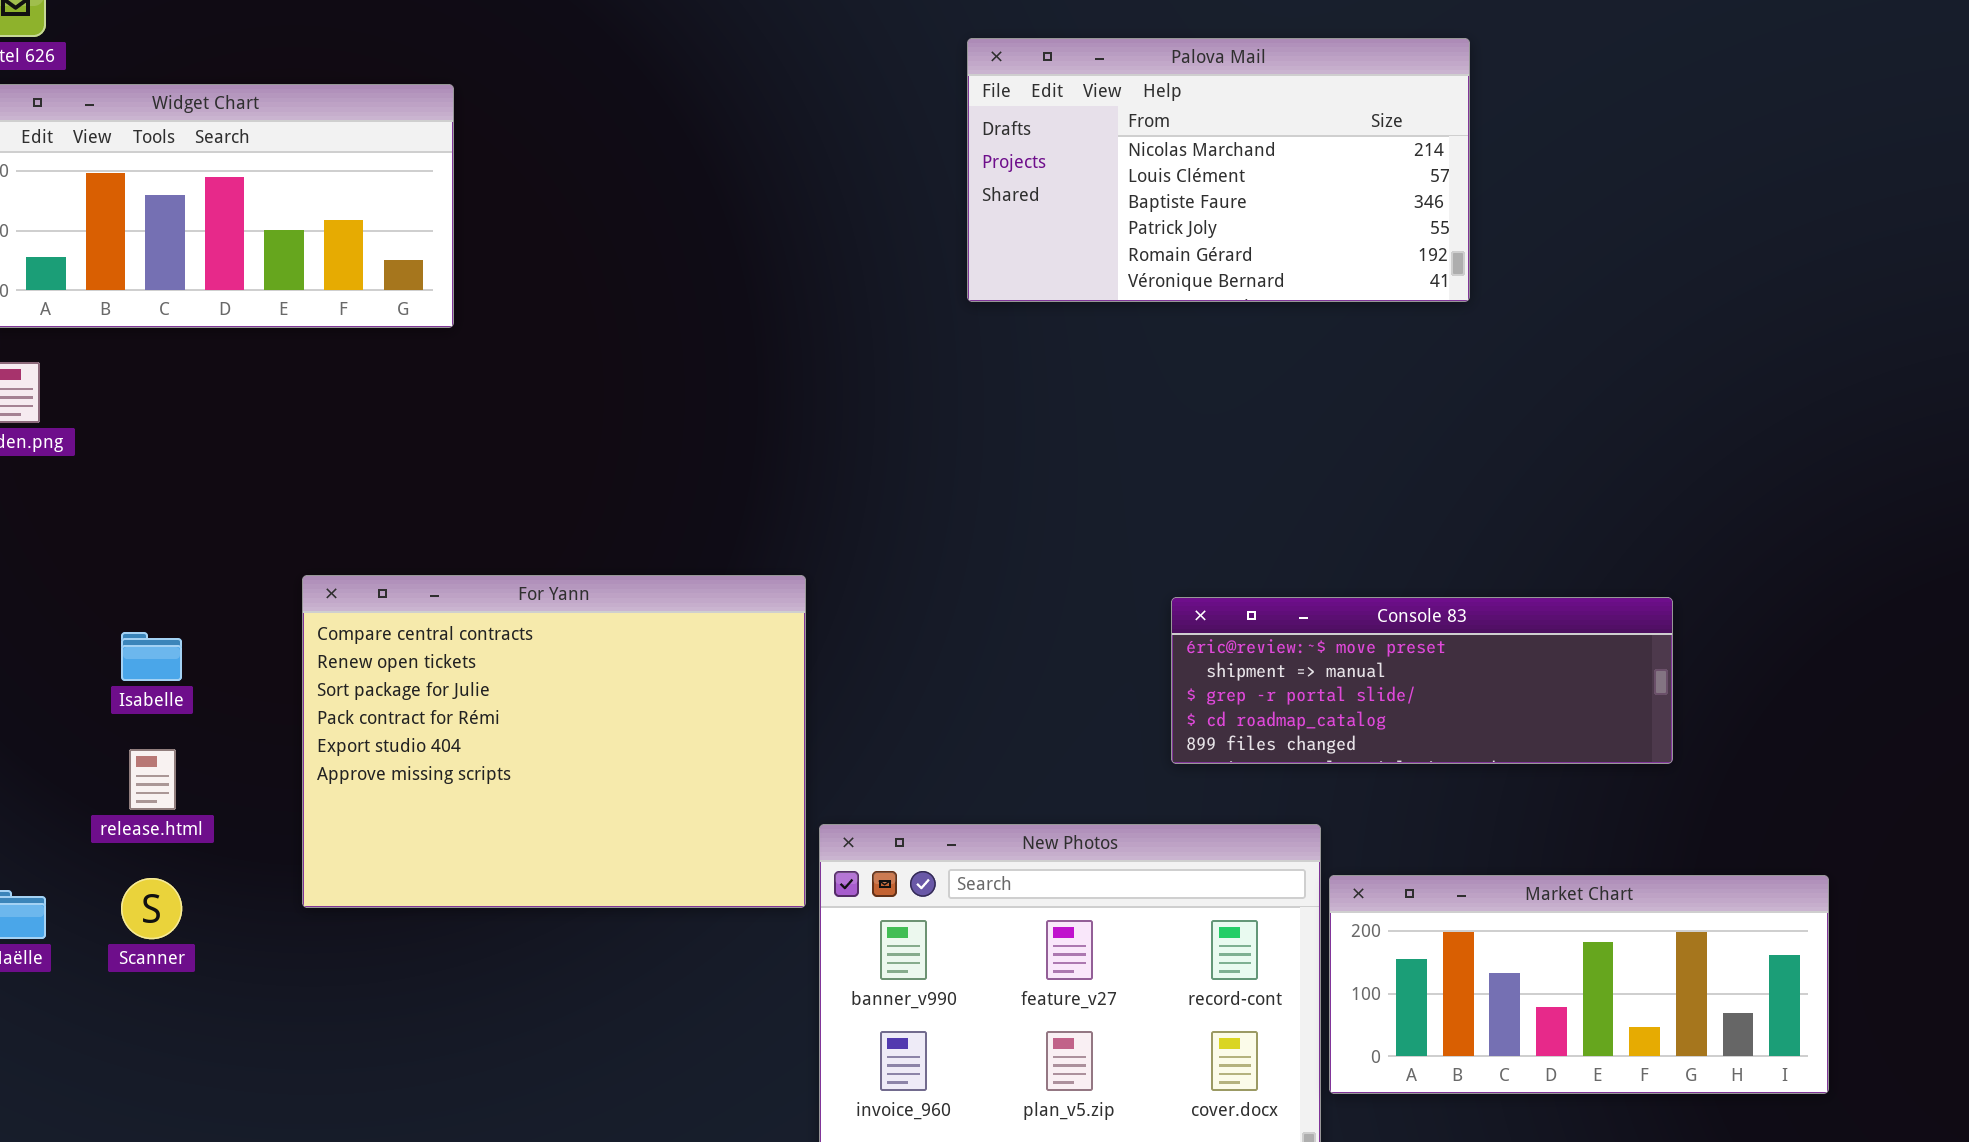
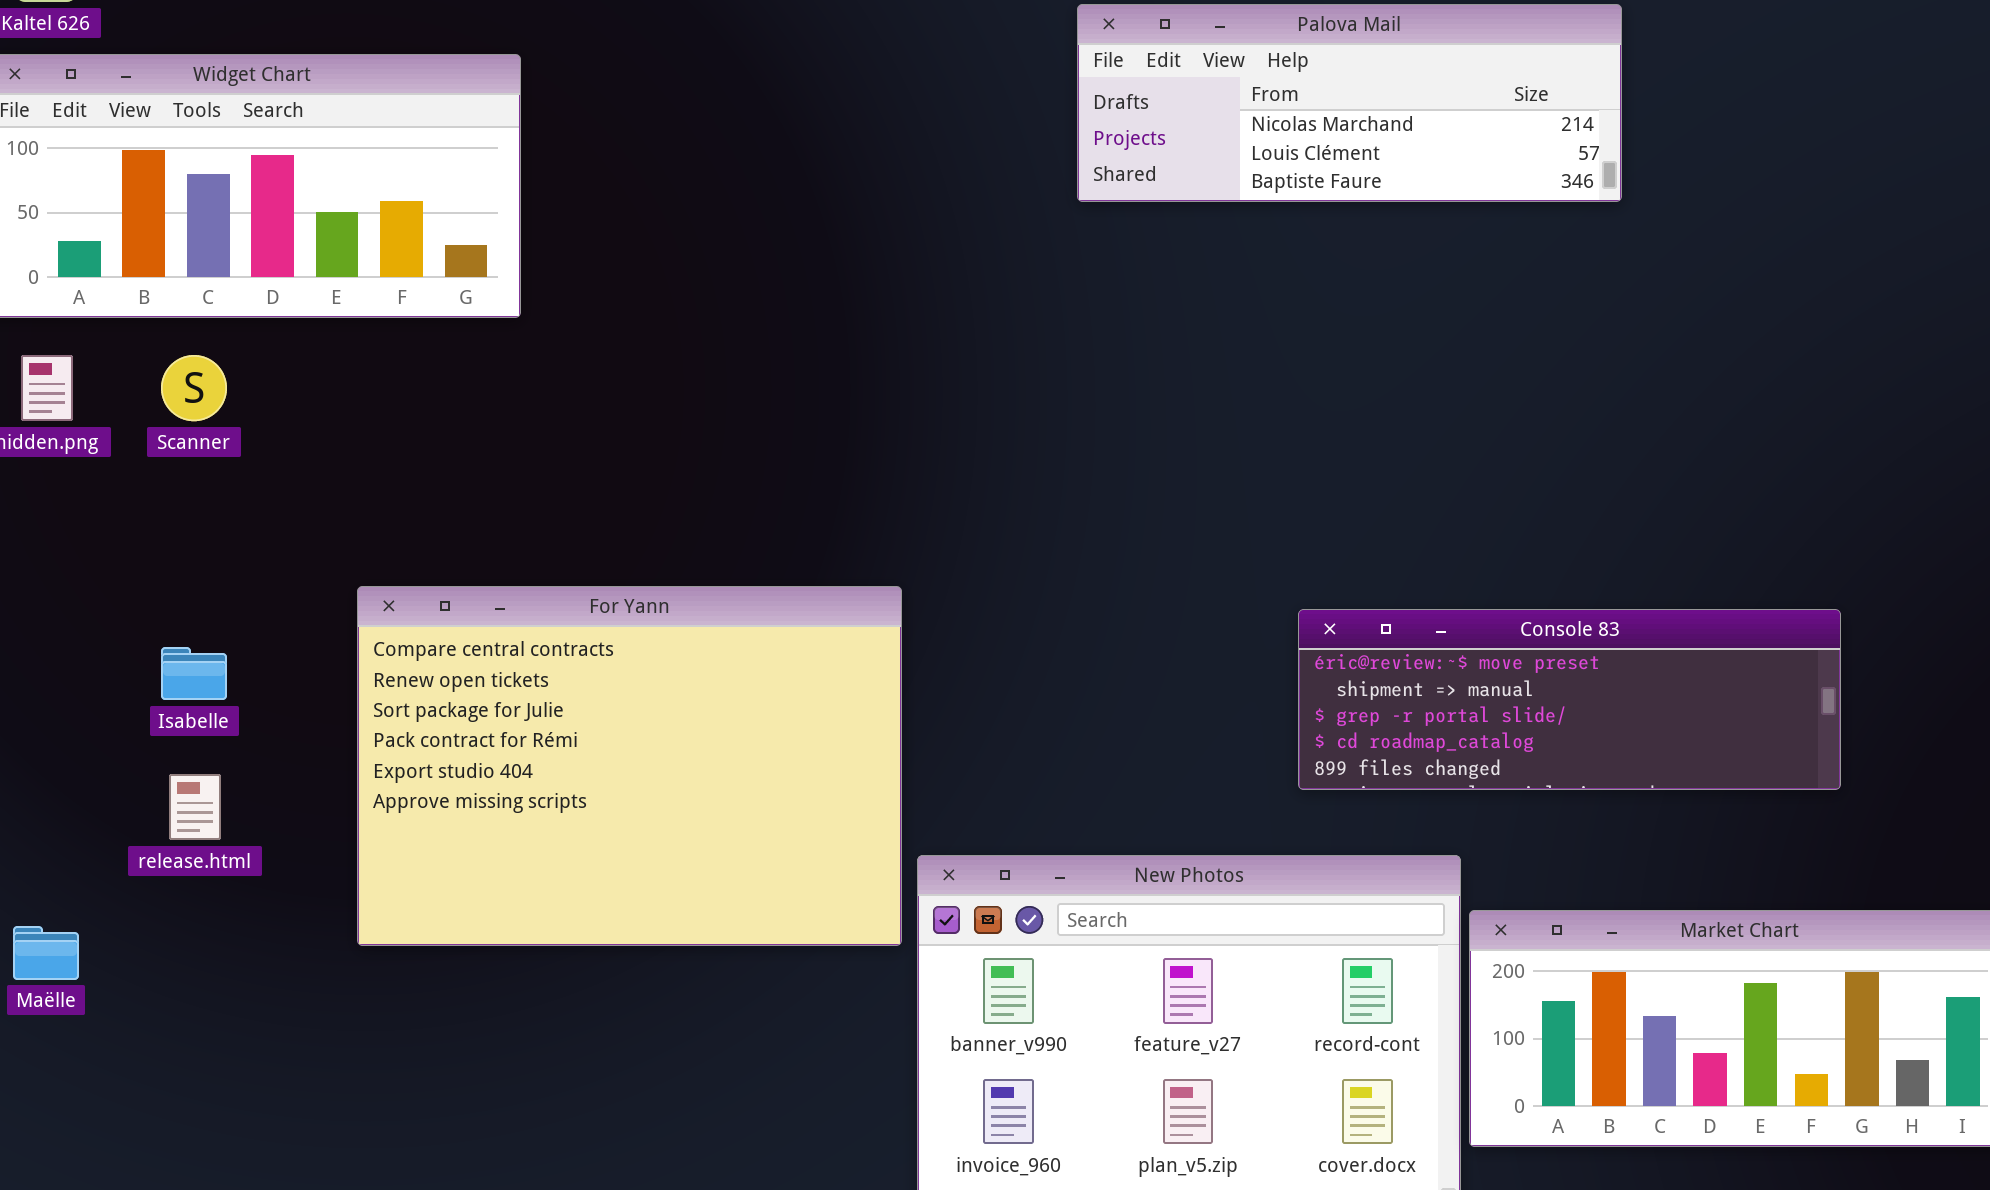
Palova Mail: [967,38,1470,302] -> [1077,4,1622,202], resized
Scanner: [121,878,182,939] -> [161,355,227,421], moved

